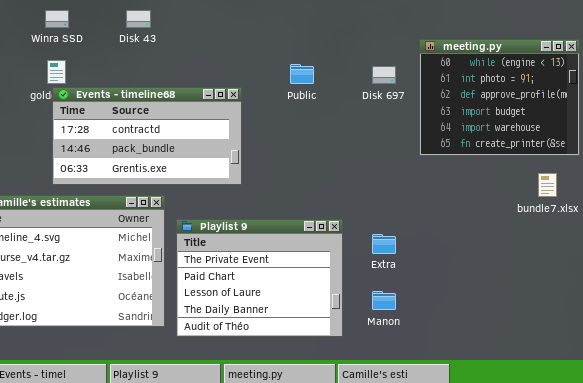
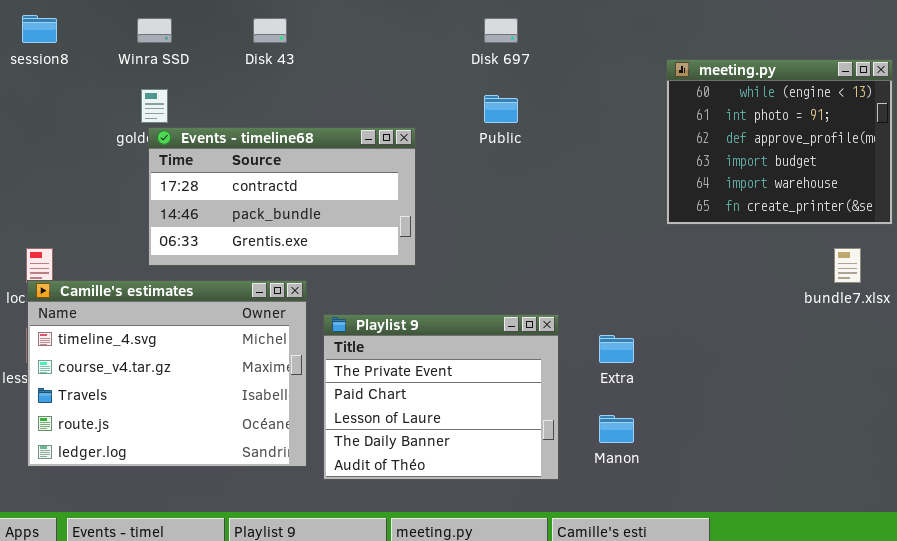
Disk 697: [372,66,396,84] -> [484,18,518,43], moved

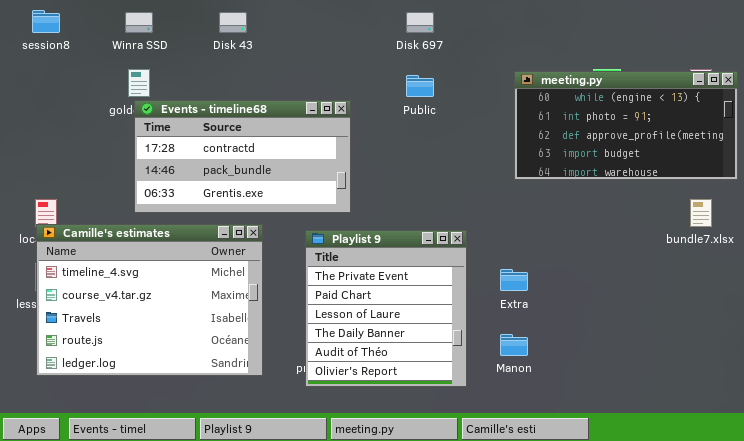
meeting.py: [666,59,893,225] -> [514,71,738,180], resized
Playlist 9: [323,314,559,480] -> [305,230,467,387], resized

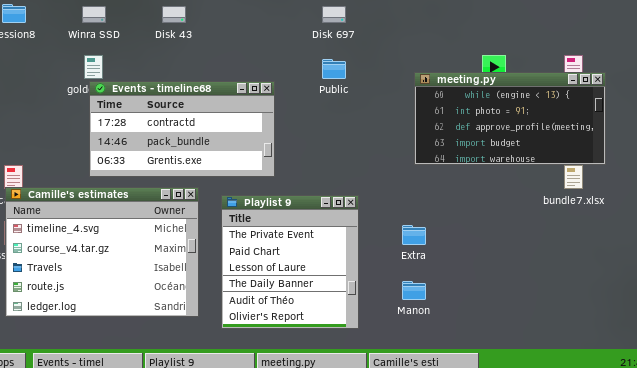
meeting.py: [514,71,738,180] -> [414,72,606,165], moved
Playlist 9: [305,230,467,387] -> [221,195,359,329], moved

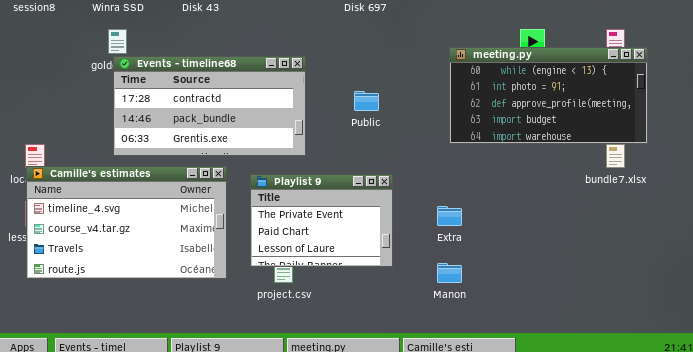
Public: [322,59,346,79] -> [354,91,379,111], moved
Camille's estimates: [5,187,199,317] -> [26,166,227,279], resized
Playlist 9: [221,195,359,329] -> [250,174,393,267], resized

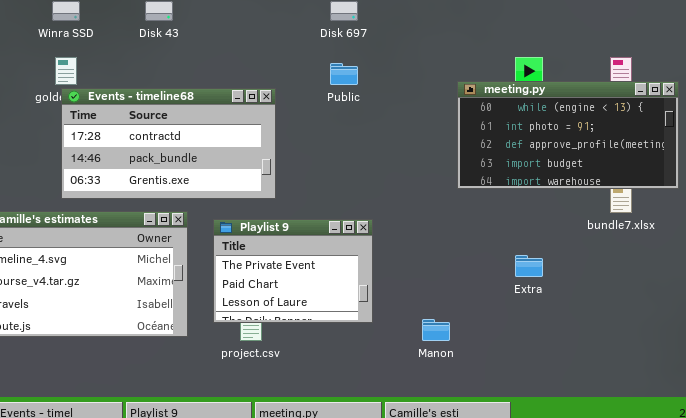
meeting.py: [449,47,648,144] -> [457,81,679,189], moved
Public: [354,91,379,111] -> [330,63,358,85], moved
Extra: [437,206,462,226] -> [515,255,543,277], moved

